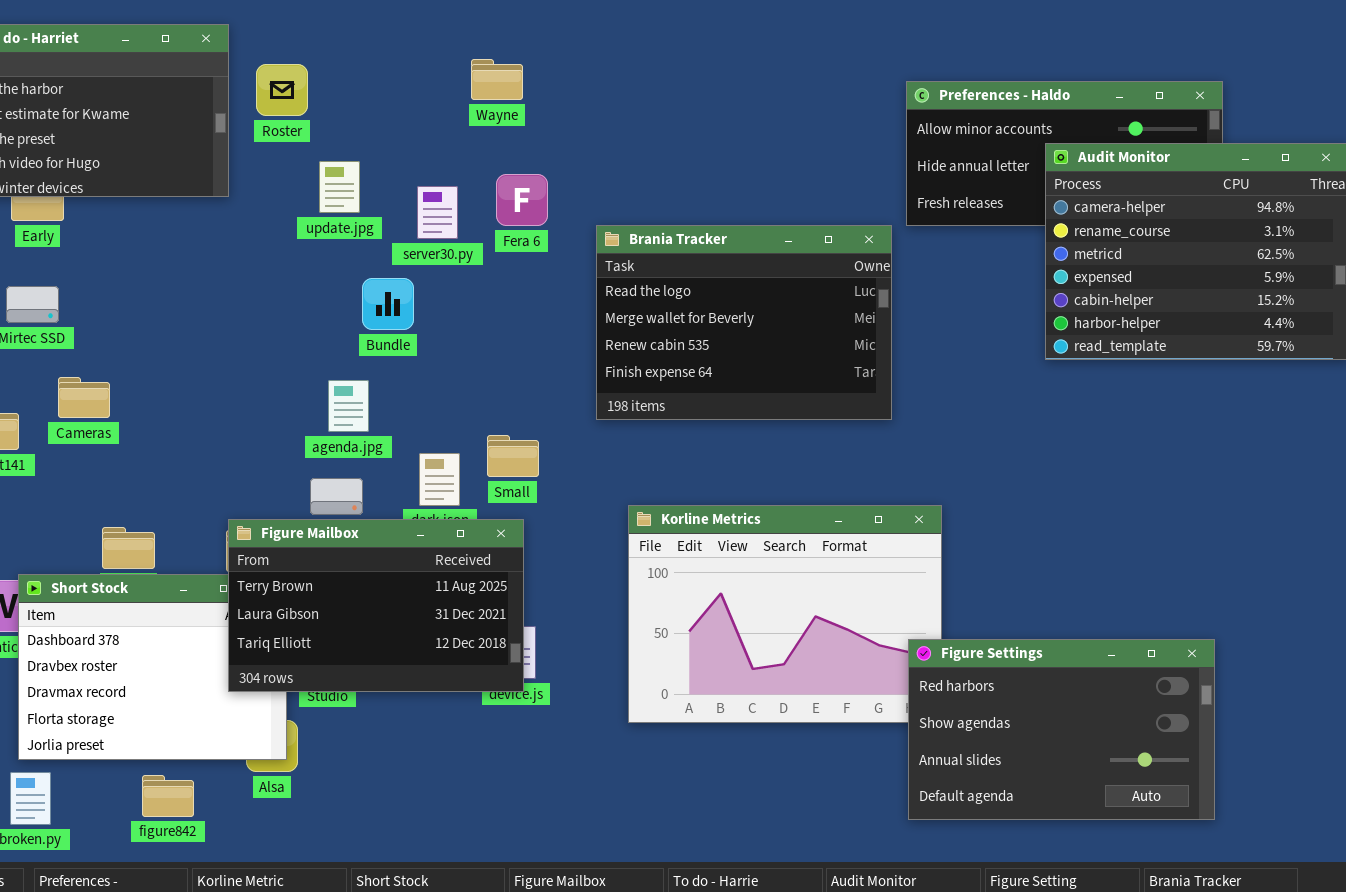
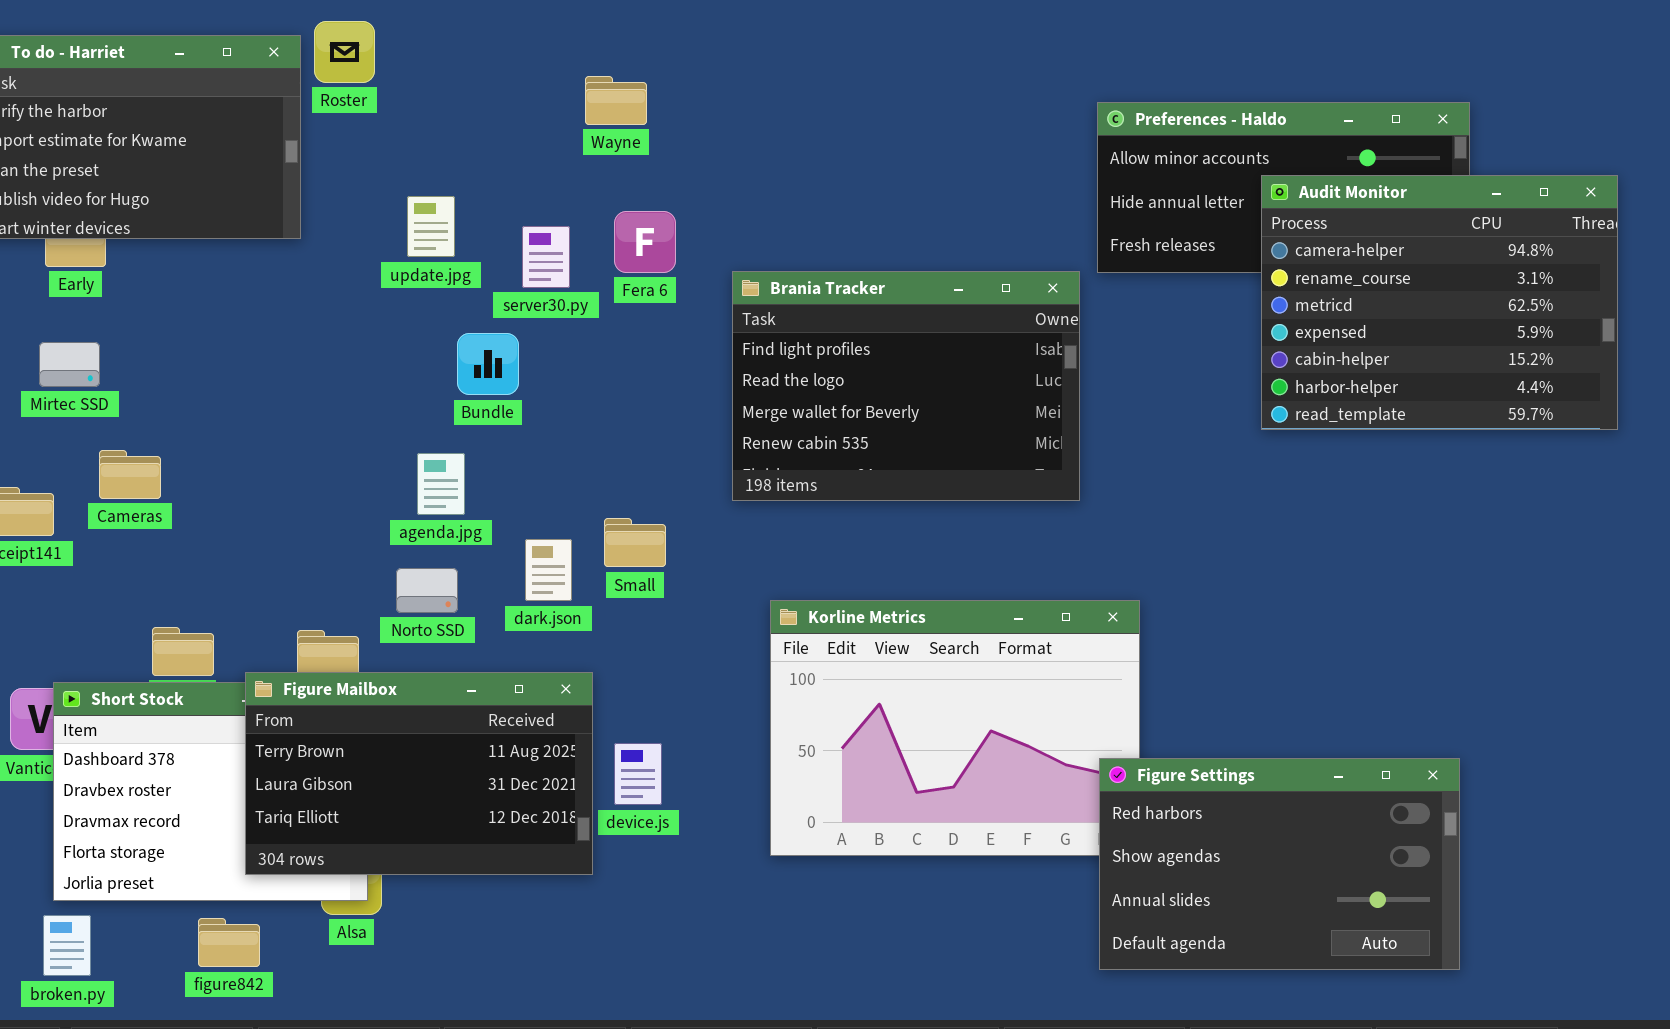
Roster: [256,64,308,116] -> [314,21,375,83], moved
Brania Tracker: [596,225,892,420] -> [732,271,1080,501], scrolled up 1 row
Figure Mailbox: [228,519,524,692] -> [245,672,593,875], moved

